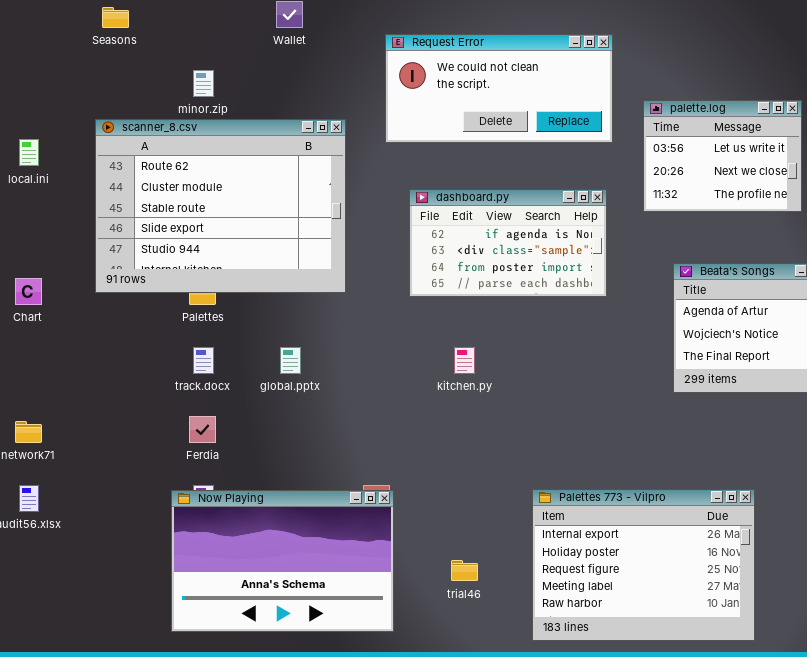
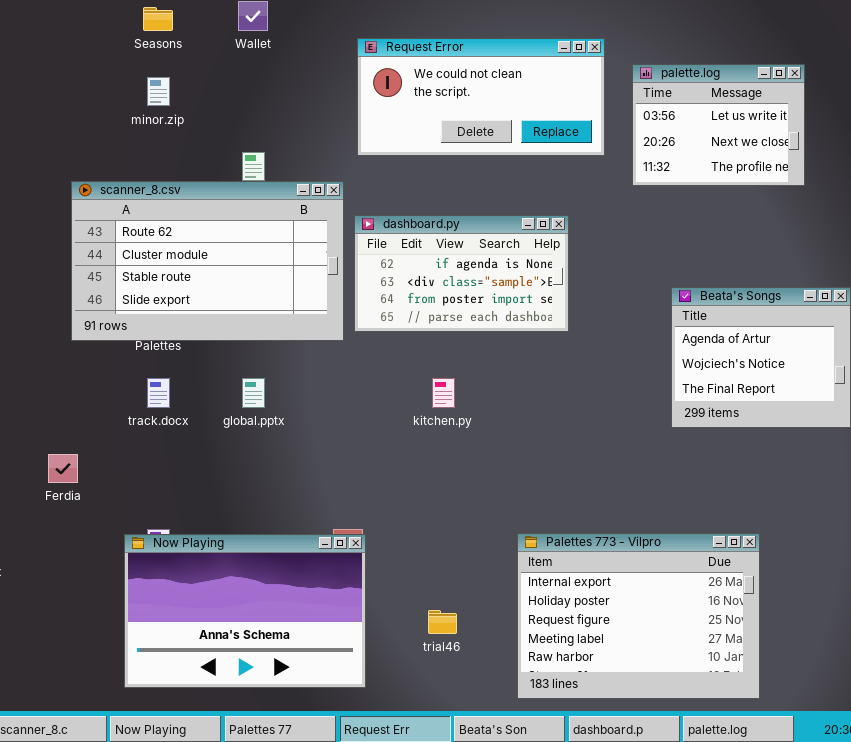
Seasons: [102,7,129,28] -> [143,7,173,31], moved
palette.log: [643,100,802,212] -> [632,64,805,186], moved
scanner_8.csv: [95,119,346,293] -> [71,181,344,341], moved, resized
dashboard.py: [409,189,607,297] -> [354,215,569,332], moved
Ferdia: [189,416,216,443] -> [48,454,78,483], moved

